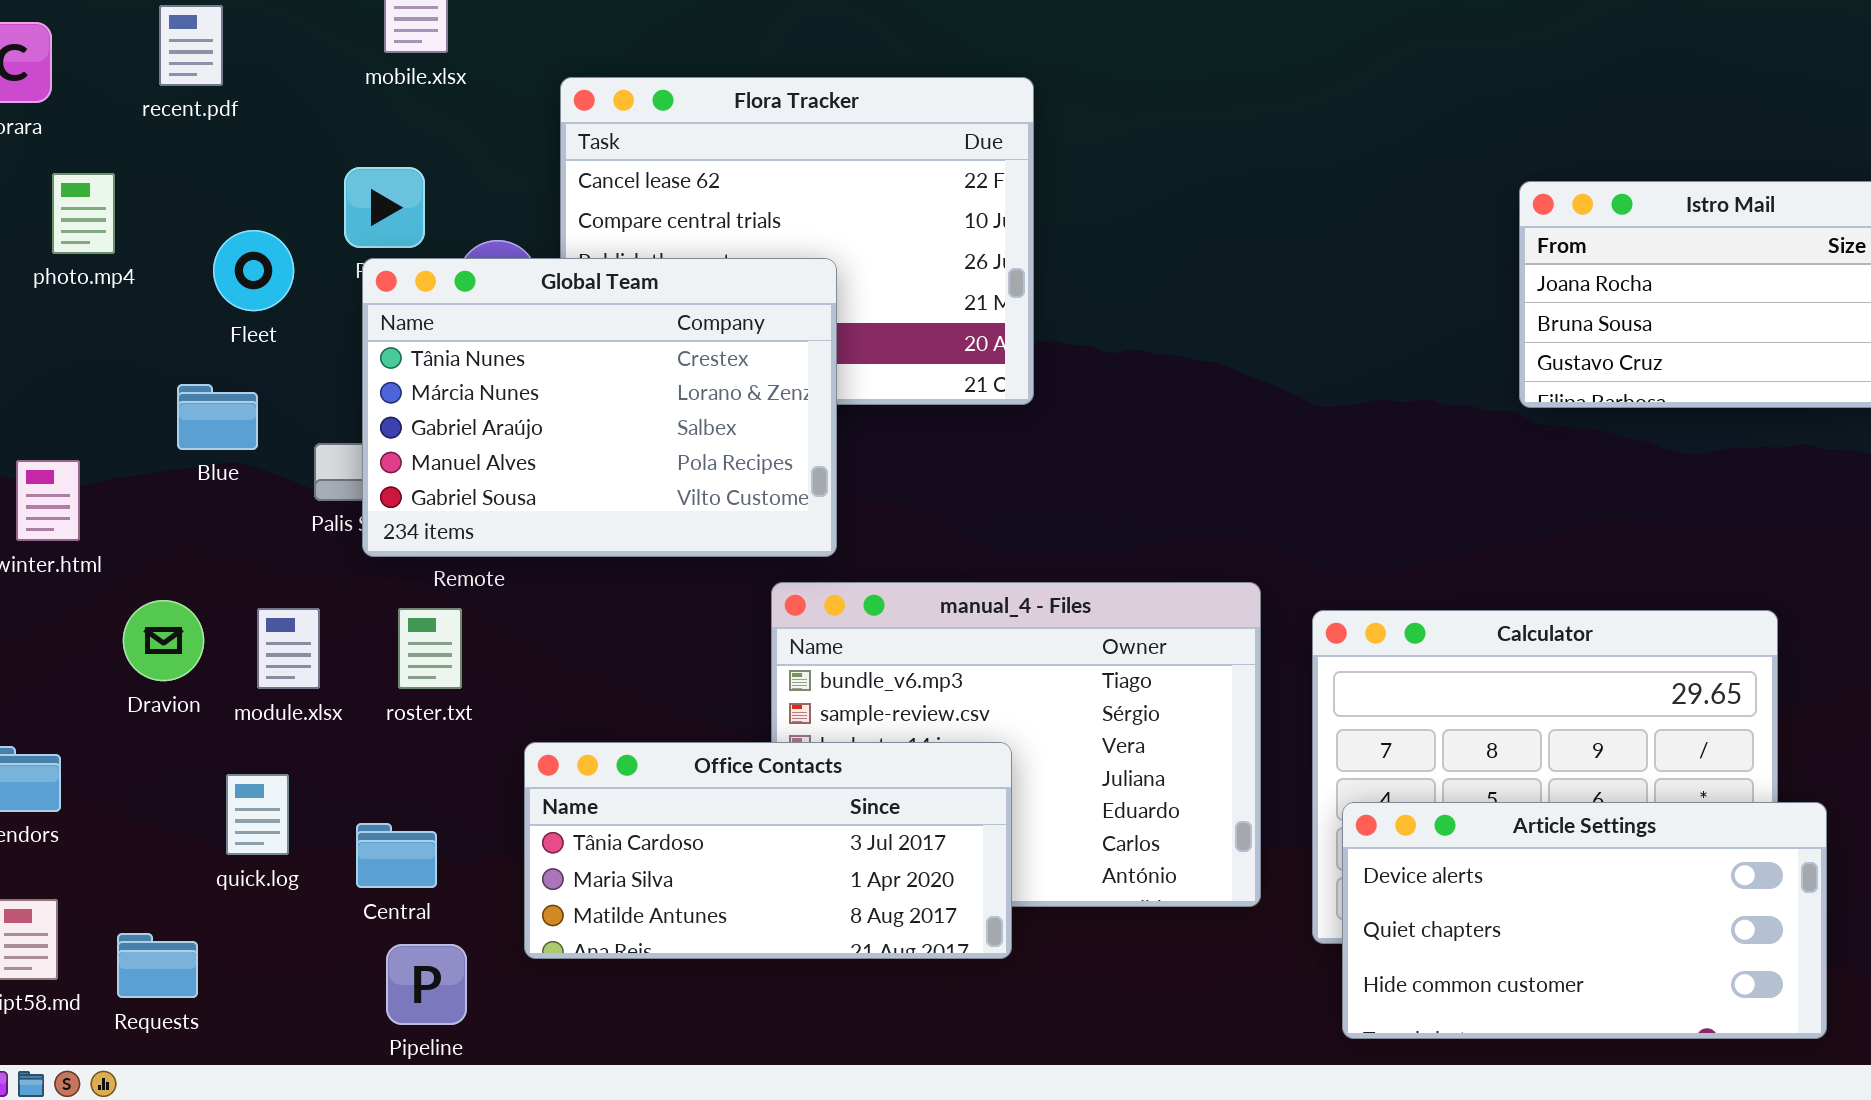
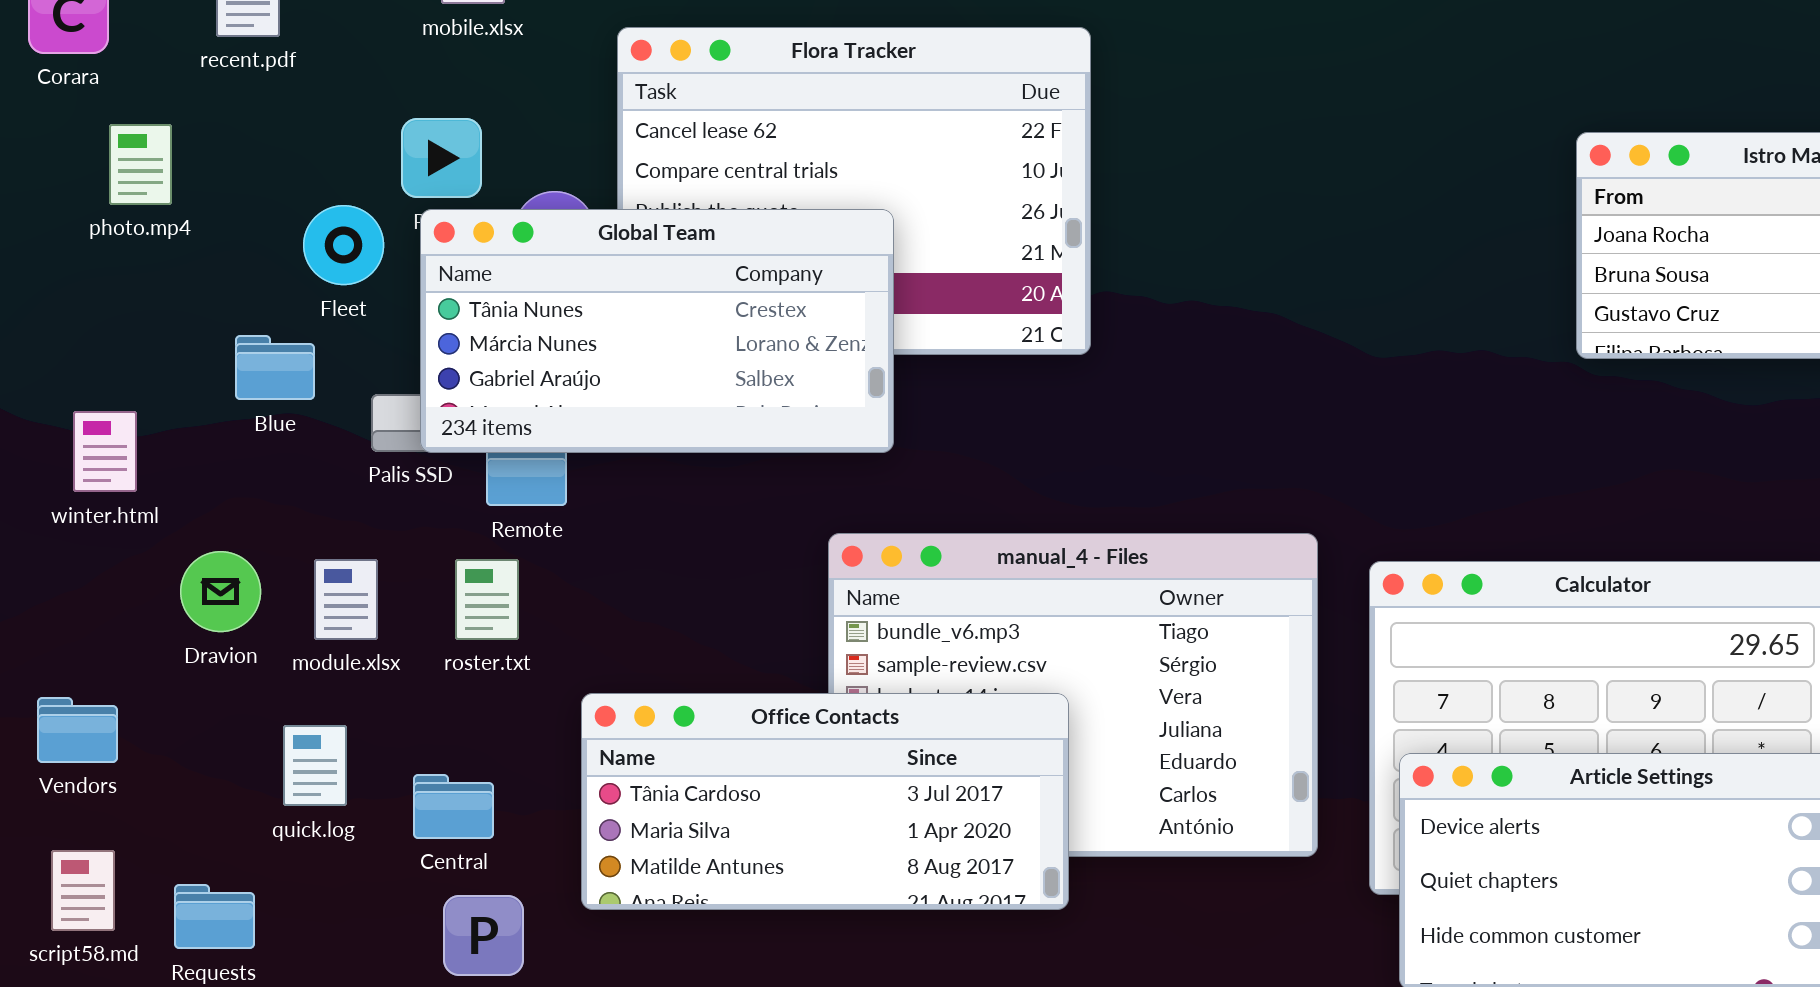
Fleet: [213,230,294,311] -> [303,205,384,285], moved
Global Team: [362,258,837,557] -> [420,209,894,453], resized

